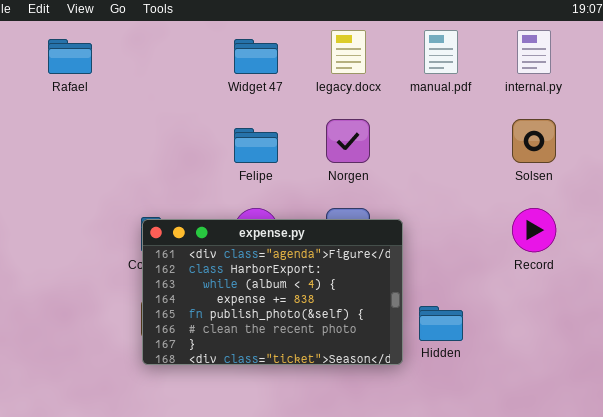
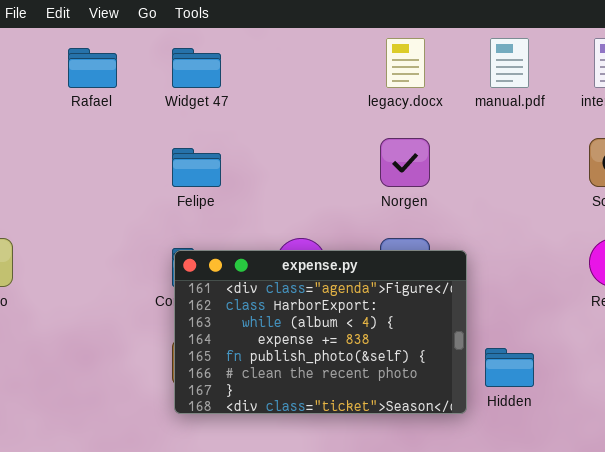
Widget 47: [234,39,278,74] -> [172,48,221,88], moved
Felipe: [234,128,278,163] -> [172,148,221,187], moved

